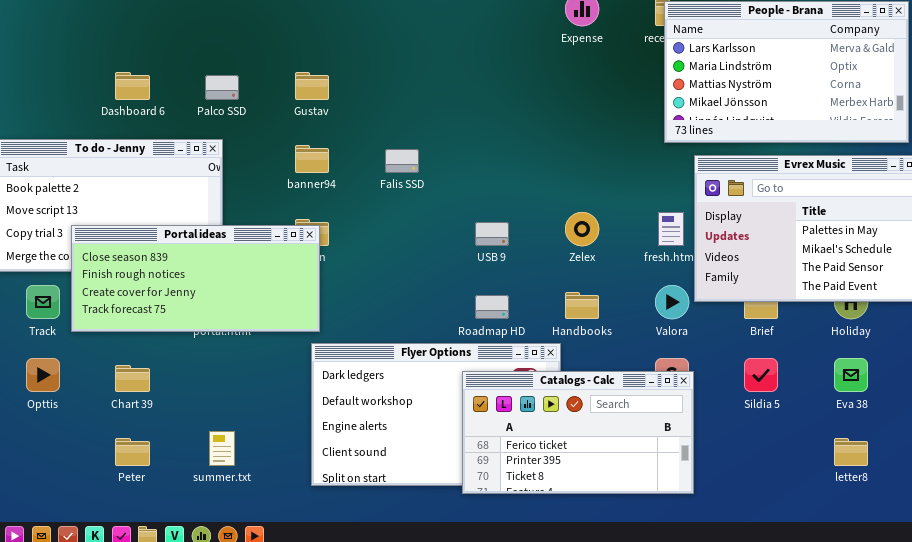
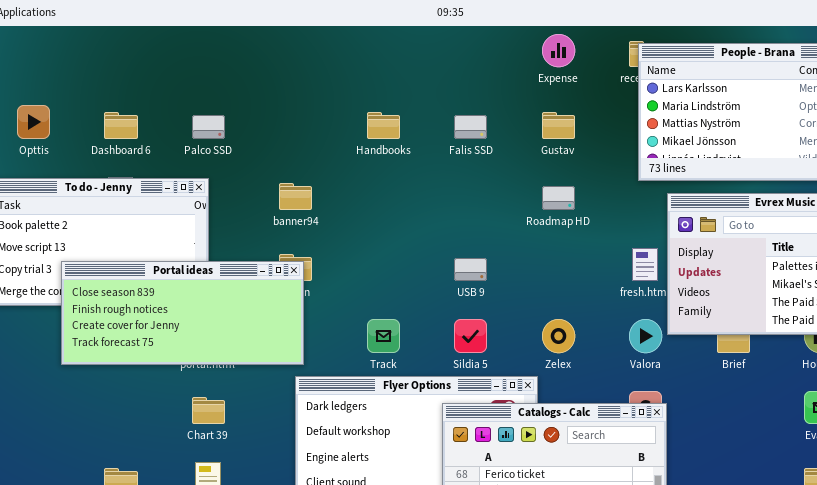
Gustav: [295,72,329,100] -> [542,112,575,139], moved
Falis SSD: [385,149,419,173] -> [454,115,487,139], moved
Zelex: [565,212,599,246] -> [542,319,575,353], moved
Track: [26,285,60,319] -> [367,319,400,353], moved
Handbooks: [565,292,599,319] -> [367,112,400,139], moved
Roadmap HD: [475,295,509,319] -> [542,186,575,210], moved
Opttis: [26,358,60,392] -> [17,105,50,139], moved
Sildia 5: [744,358,778,392] -> [454,319,487,353], moved
Chart 39: [115,365,150,392] -> [192,397,225,424], moved

